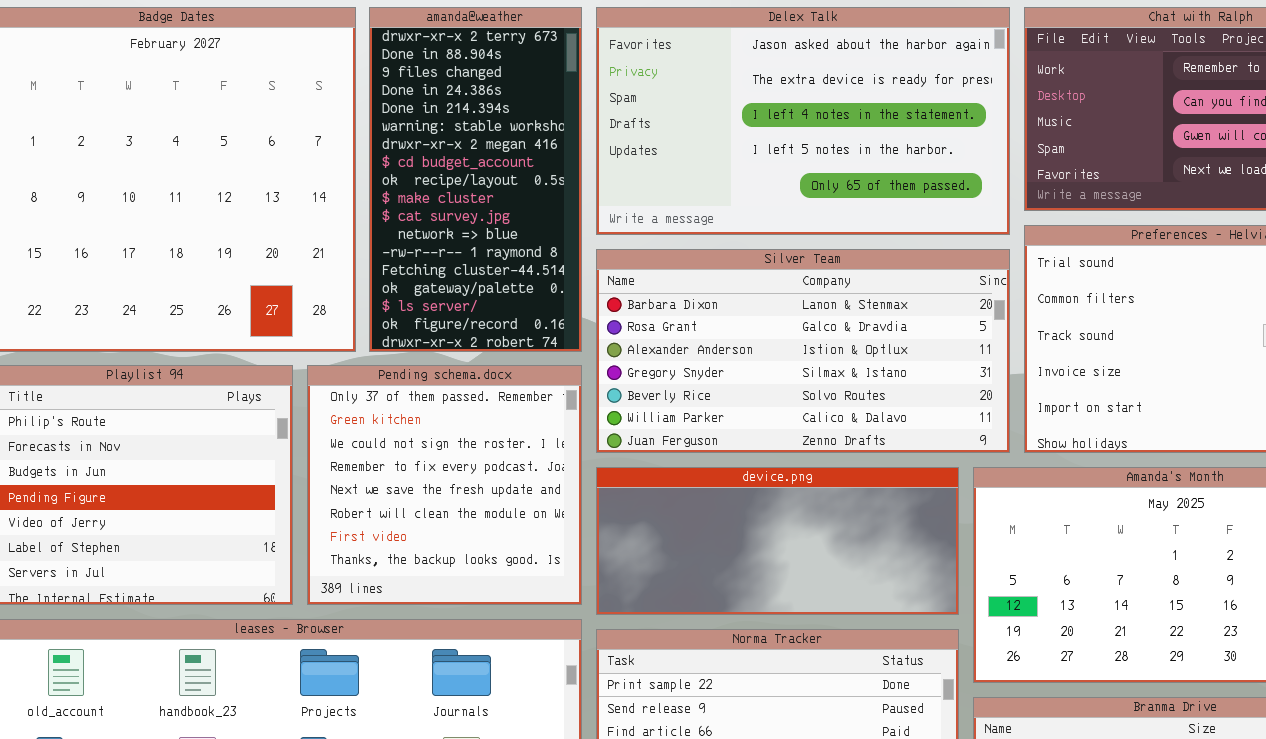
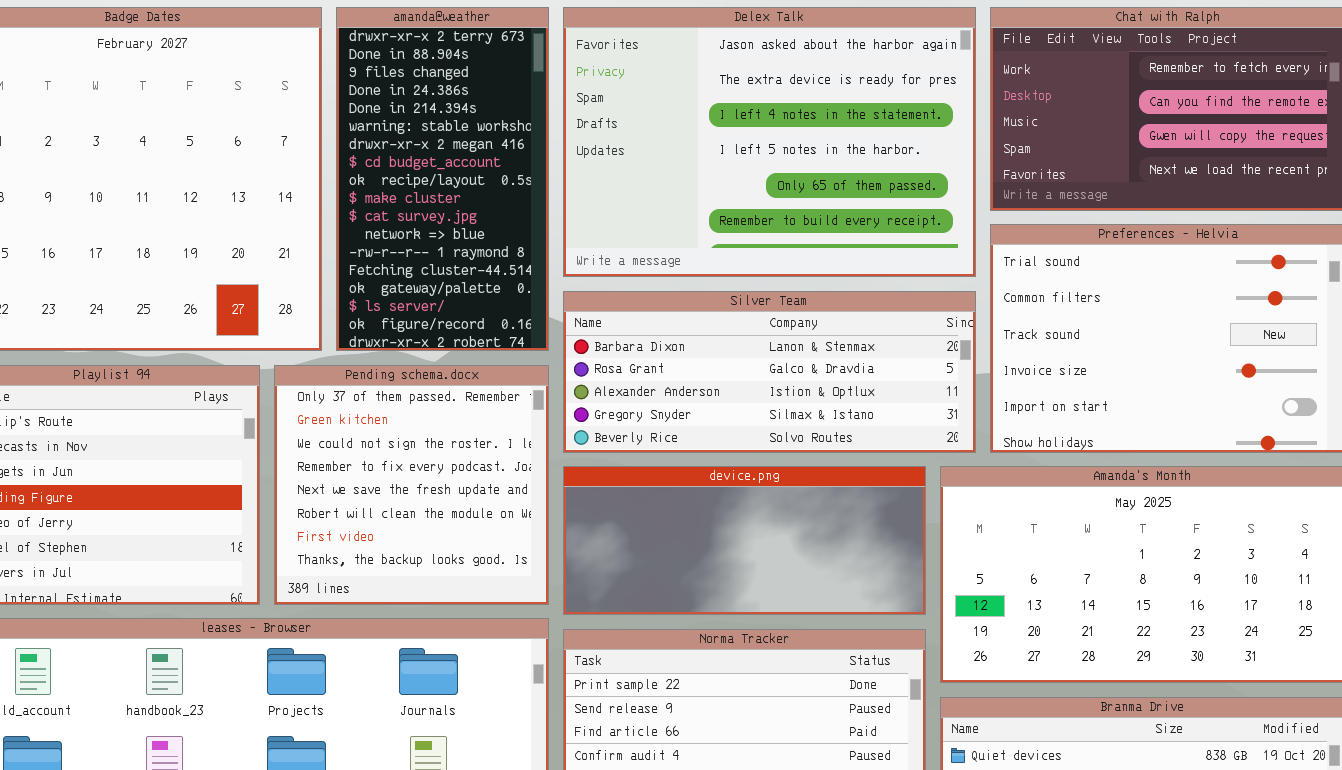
Delex Talk: [596,7,1010,235] -> [563,7,976,277], resized
Silver Team: [596,249,1010,453] -> [563,291,976,453], resized

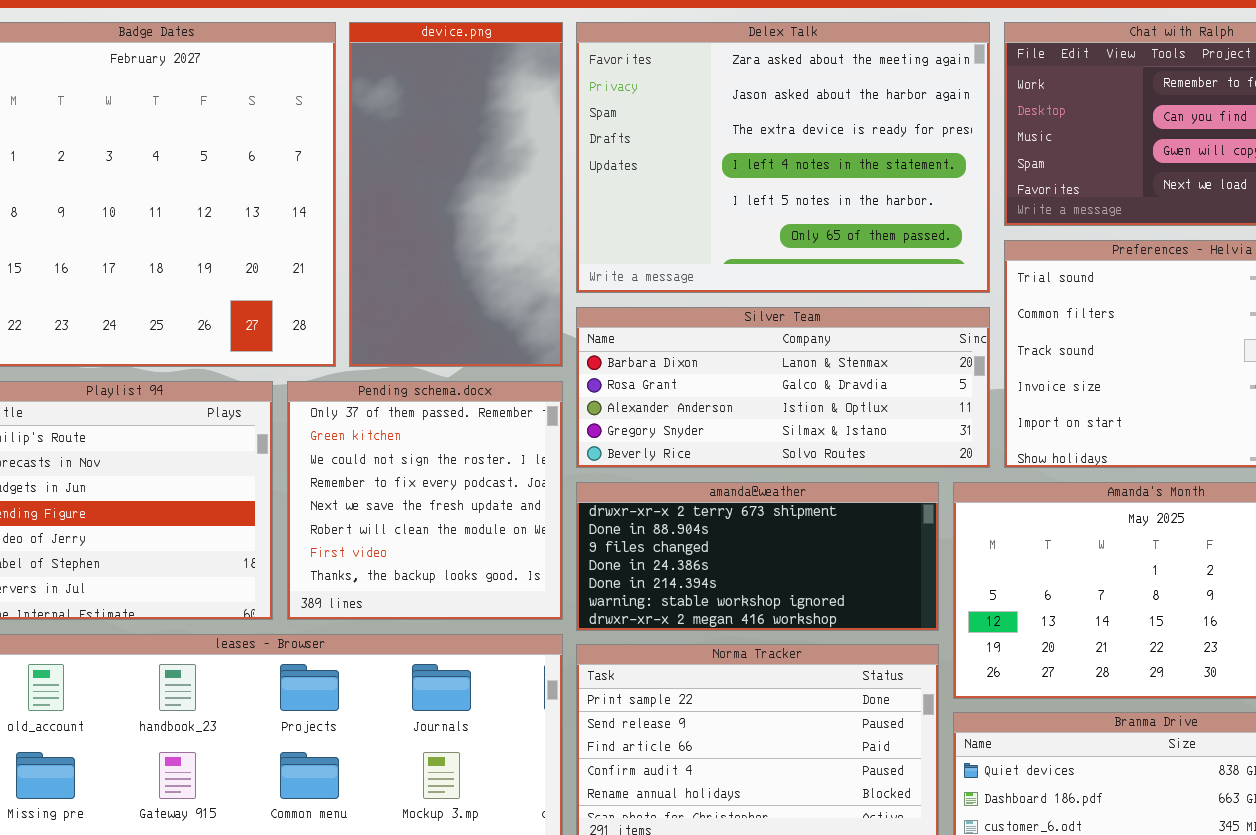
amanda@weather: [336,7,549,351] -> [576,482,939,631], moved, resized
Delex Talk: [563,7,976,277] -> [576,22,990,293], scrolled up 1 row
device.png: [563,466,926,615] -> [349,22,563,367], moved, resized

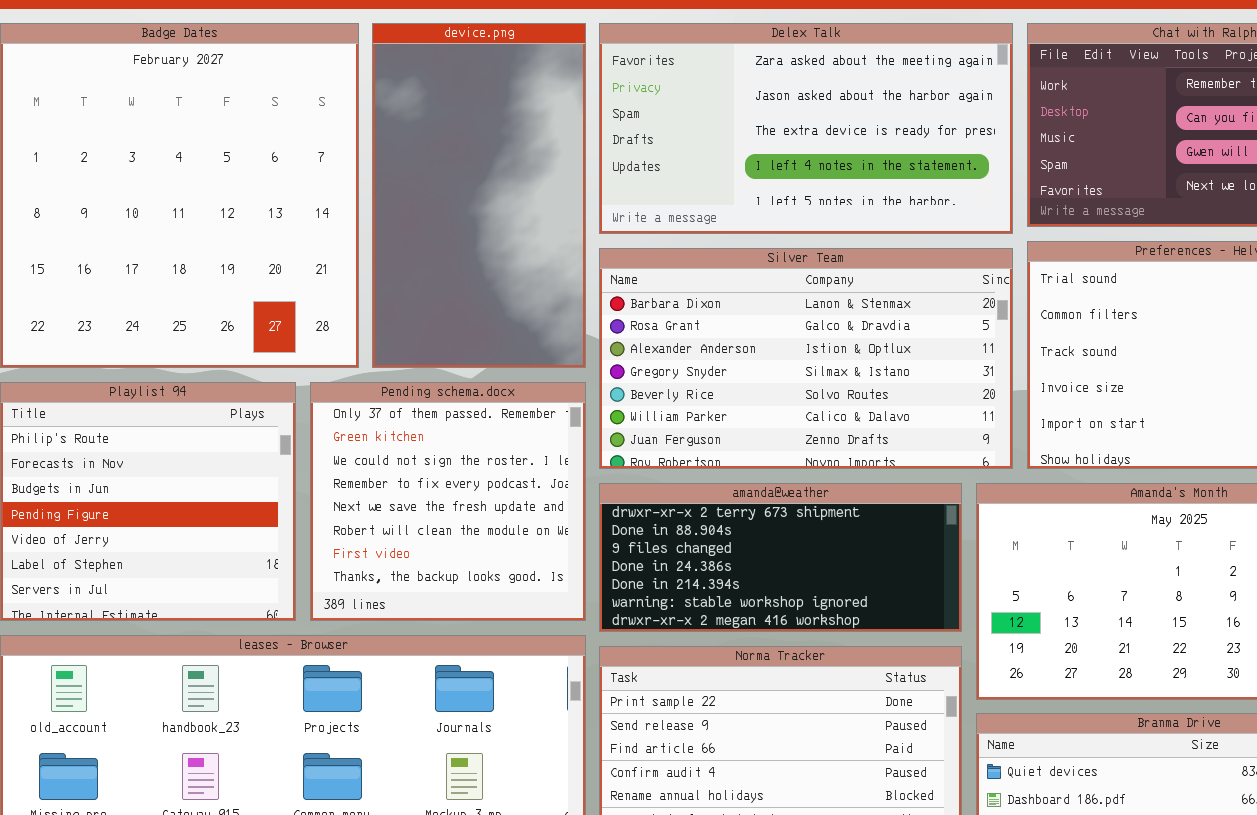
Delex Talk: [576,22,990,293] -> [599,23,1013,234], resized
Silver Team: [576,307,990,468] -> [599,248,1013,469], resized

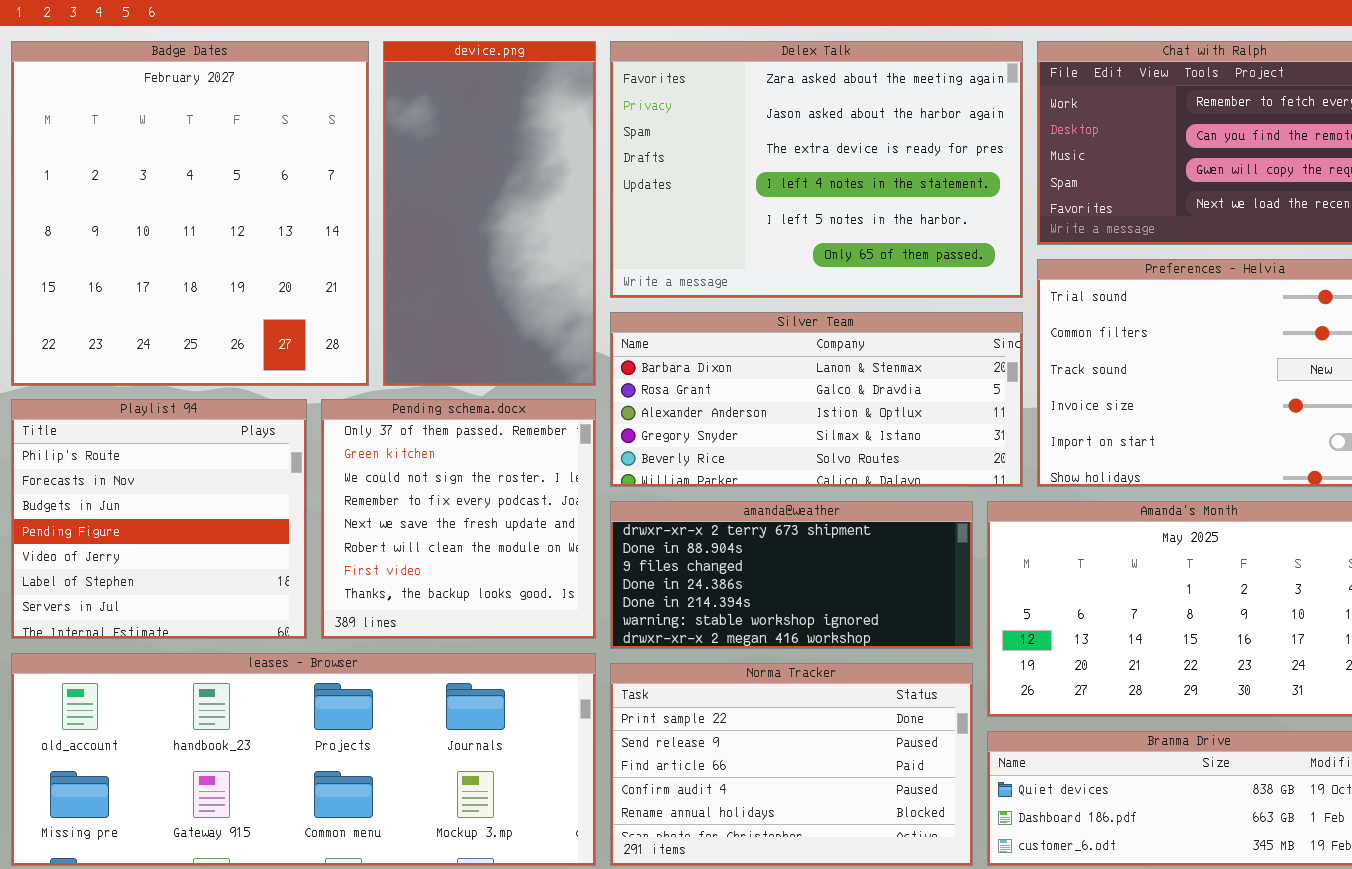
Delex Talk: [599,23,1013,234] -> [610,41,1023,298], resized
Silver Team: [599,248,1013,469] -> [610,312,1023,487], resized

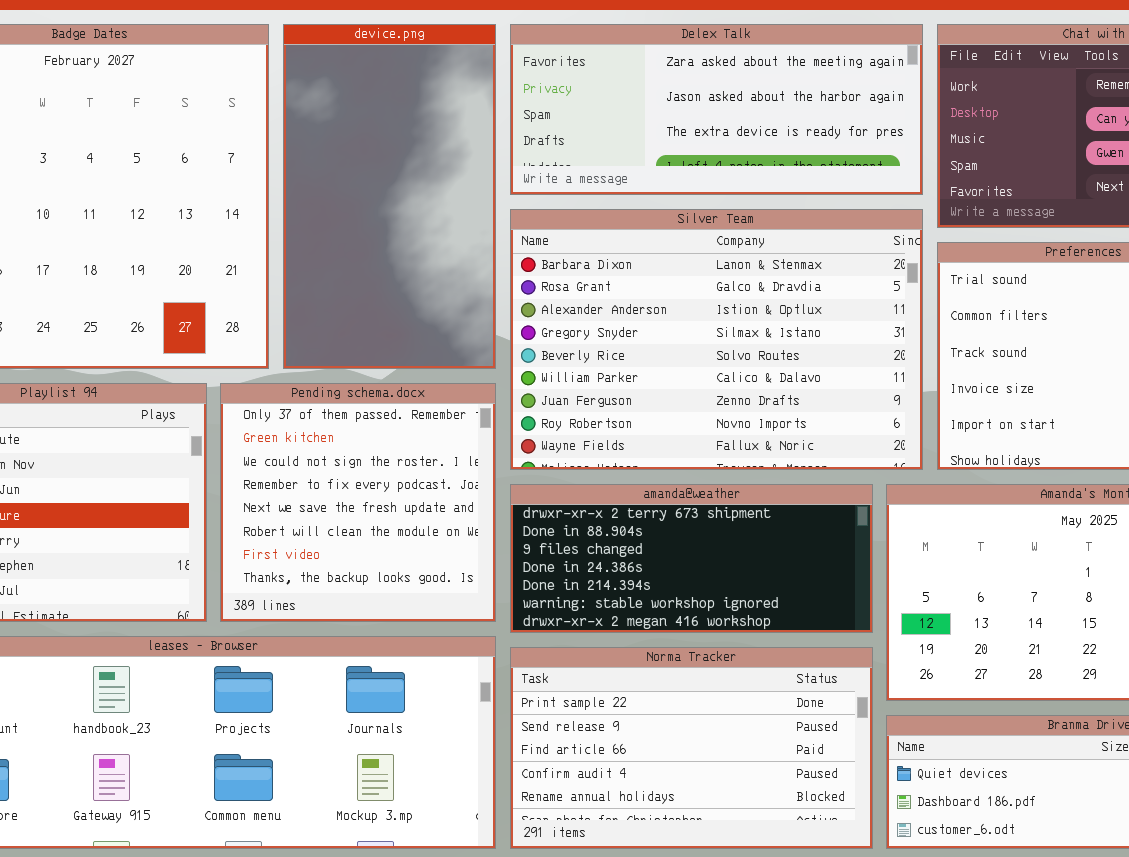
Delex Talk: [610,41,1023,298] -> [510,24,923,195], resized
Silver Team: [610,312,1023,487] -> [510,209,923,470], resized

